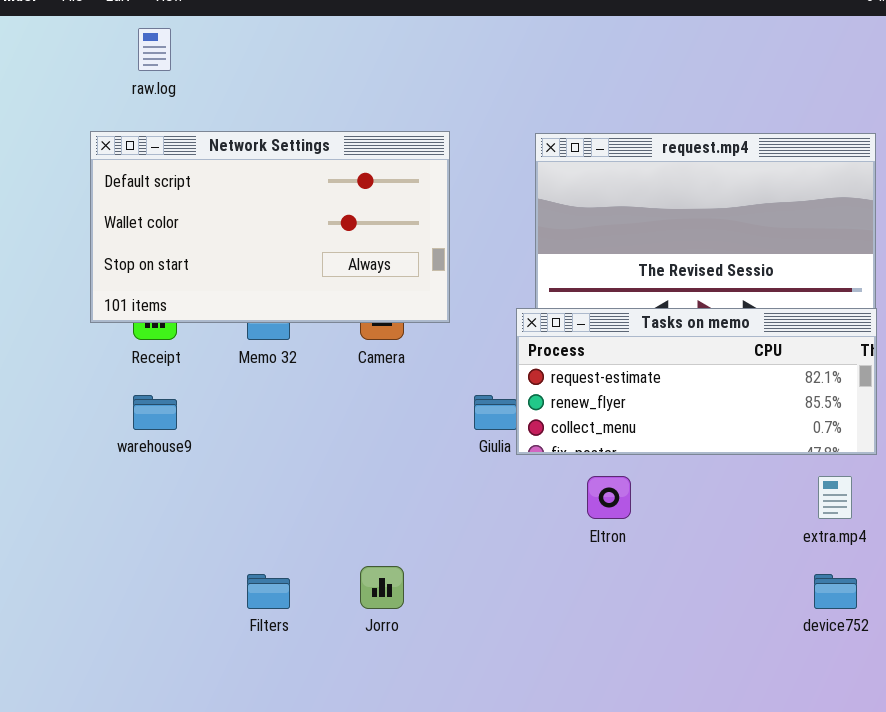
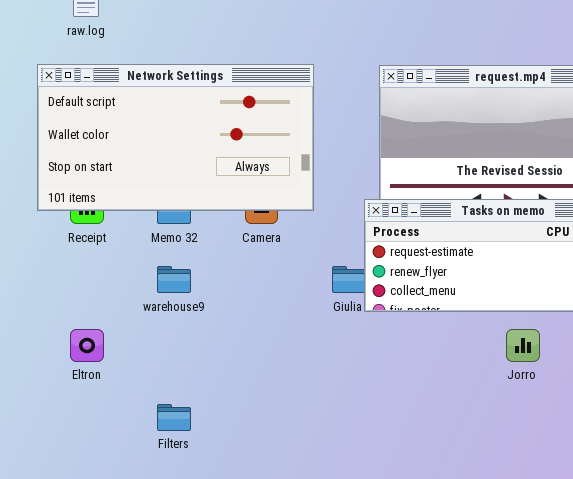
warehouse9: [133,395,177,430] -> [157,266,191,293], moved
Eltron: [587,476,631,519] -> [70,329,104,362], moved
Jorro: [360,566,404,609] -> [506,329,540,362], moved

